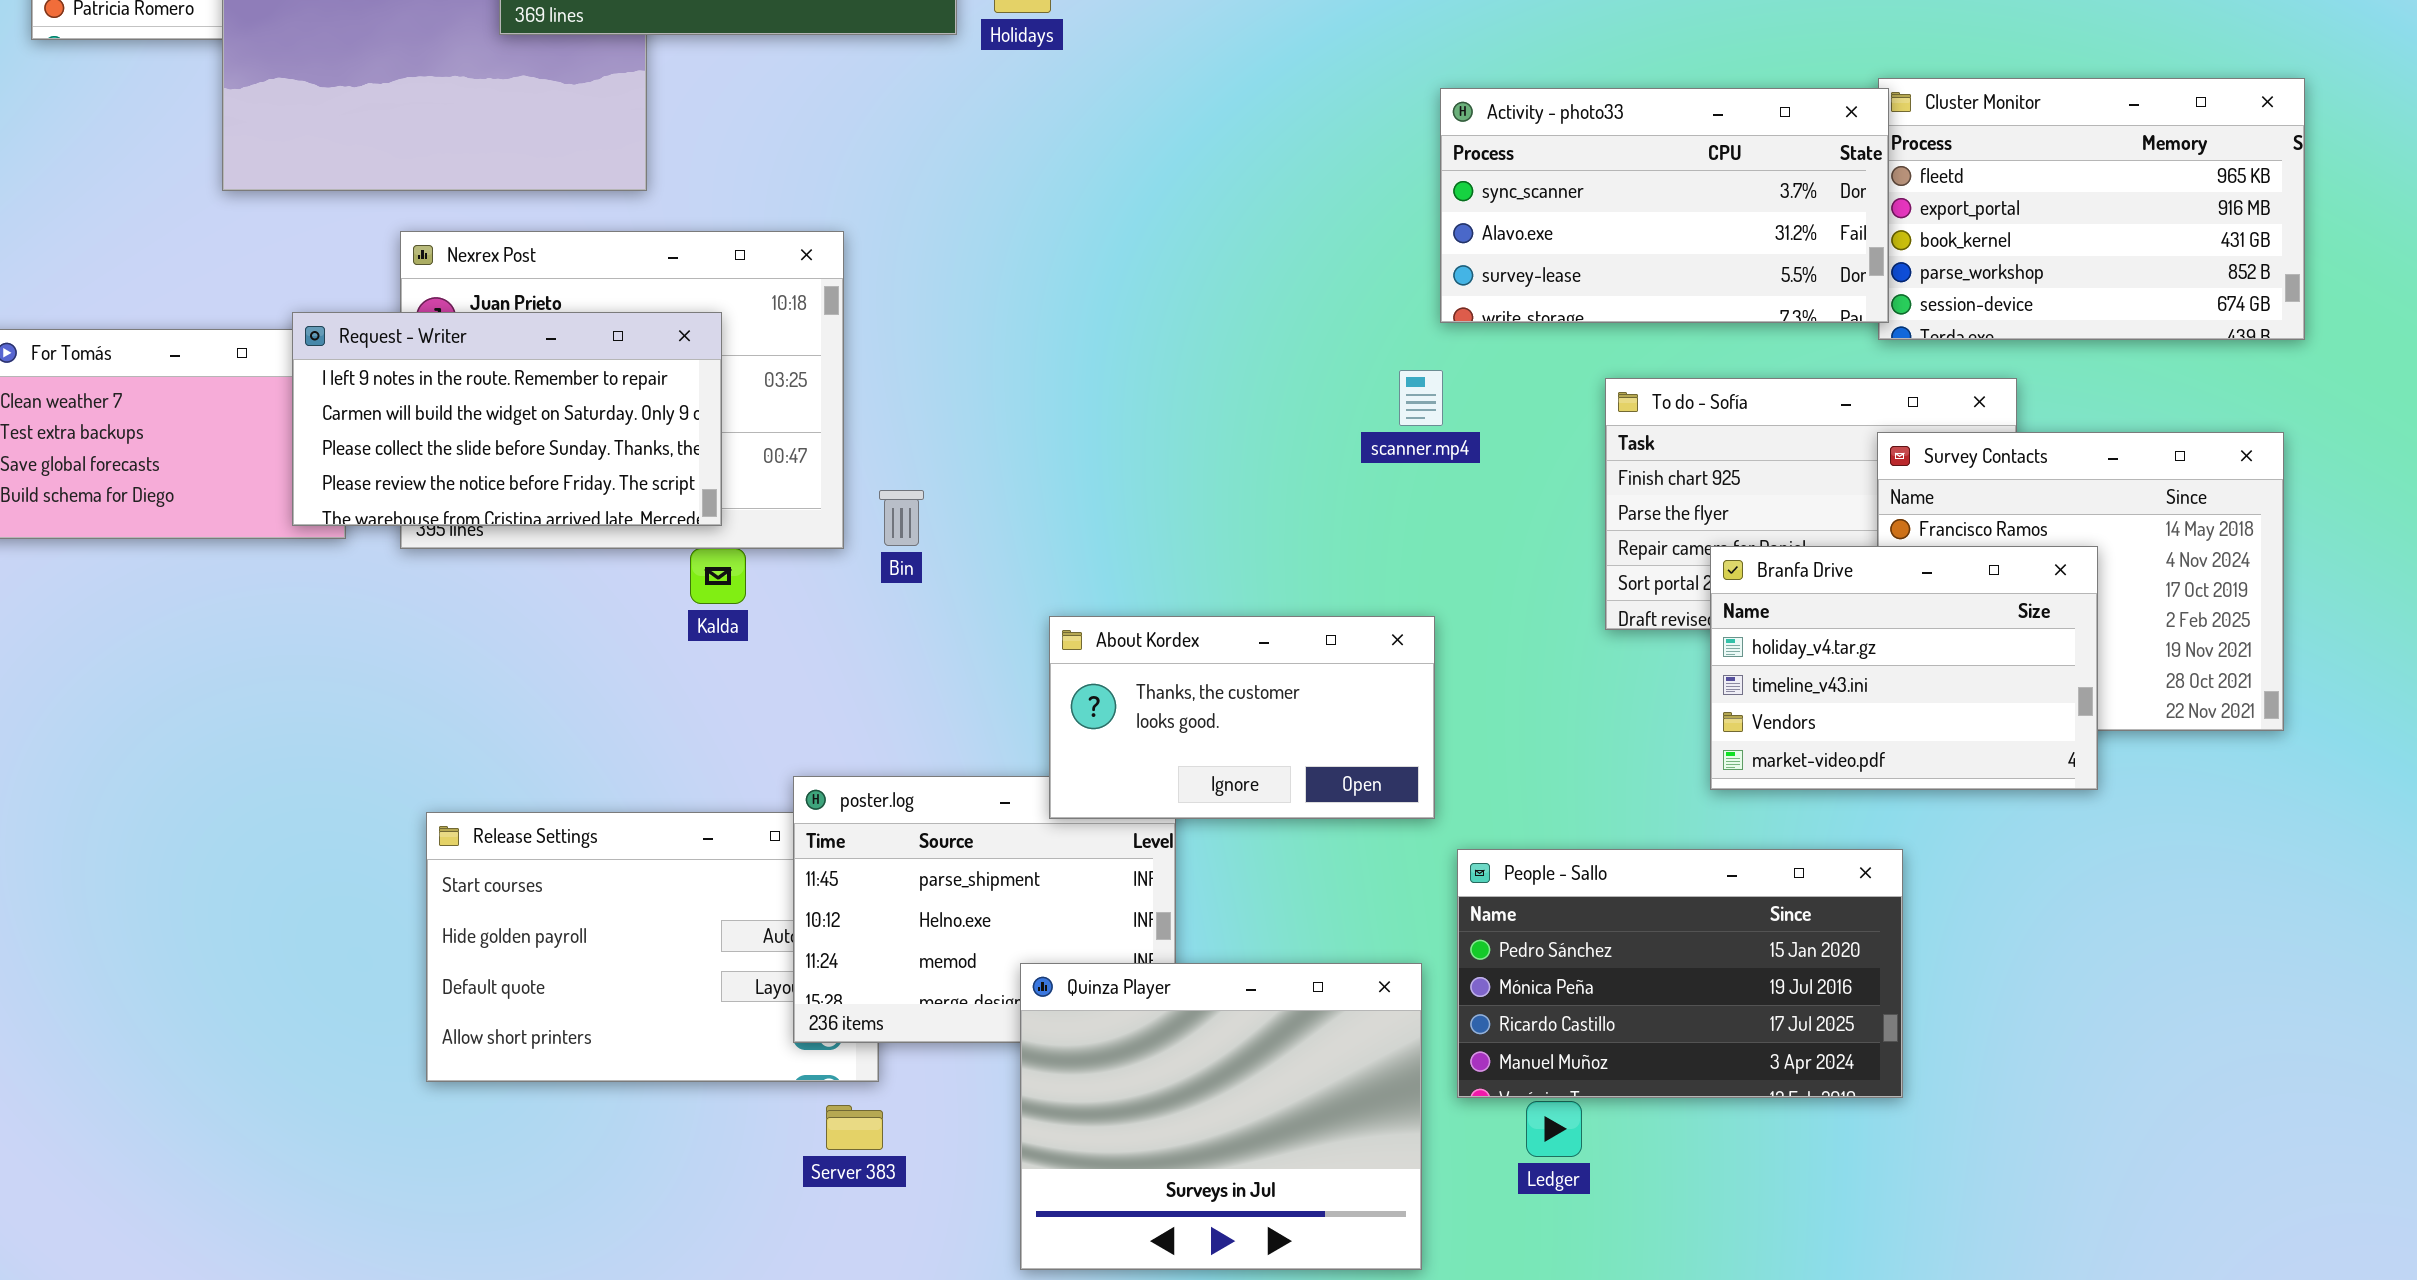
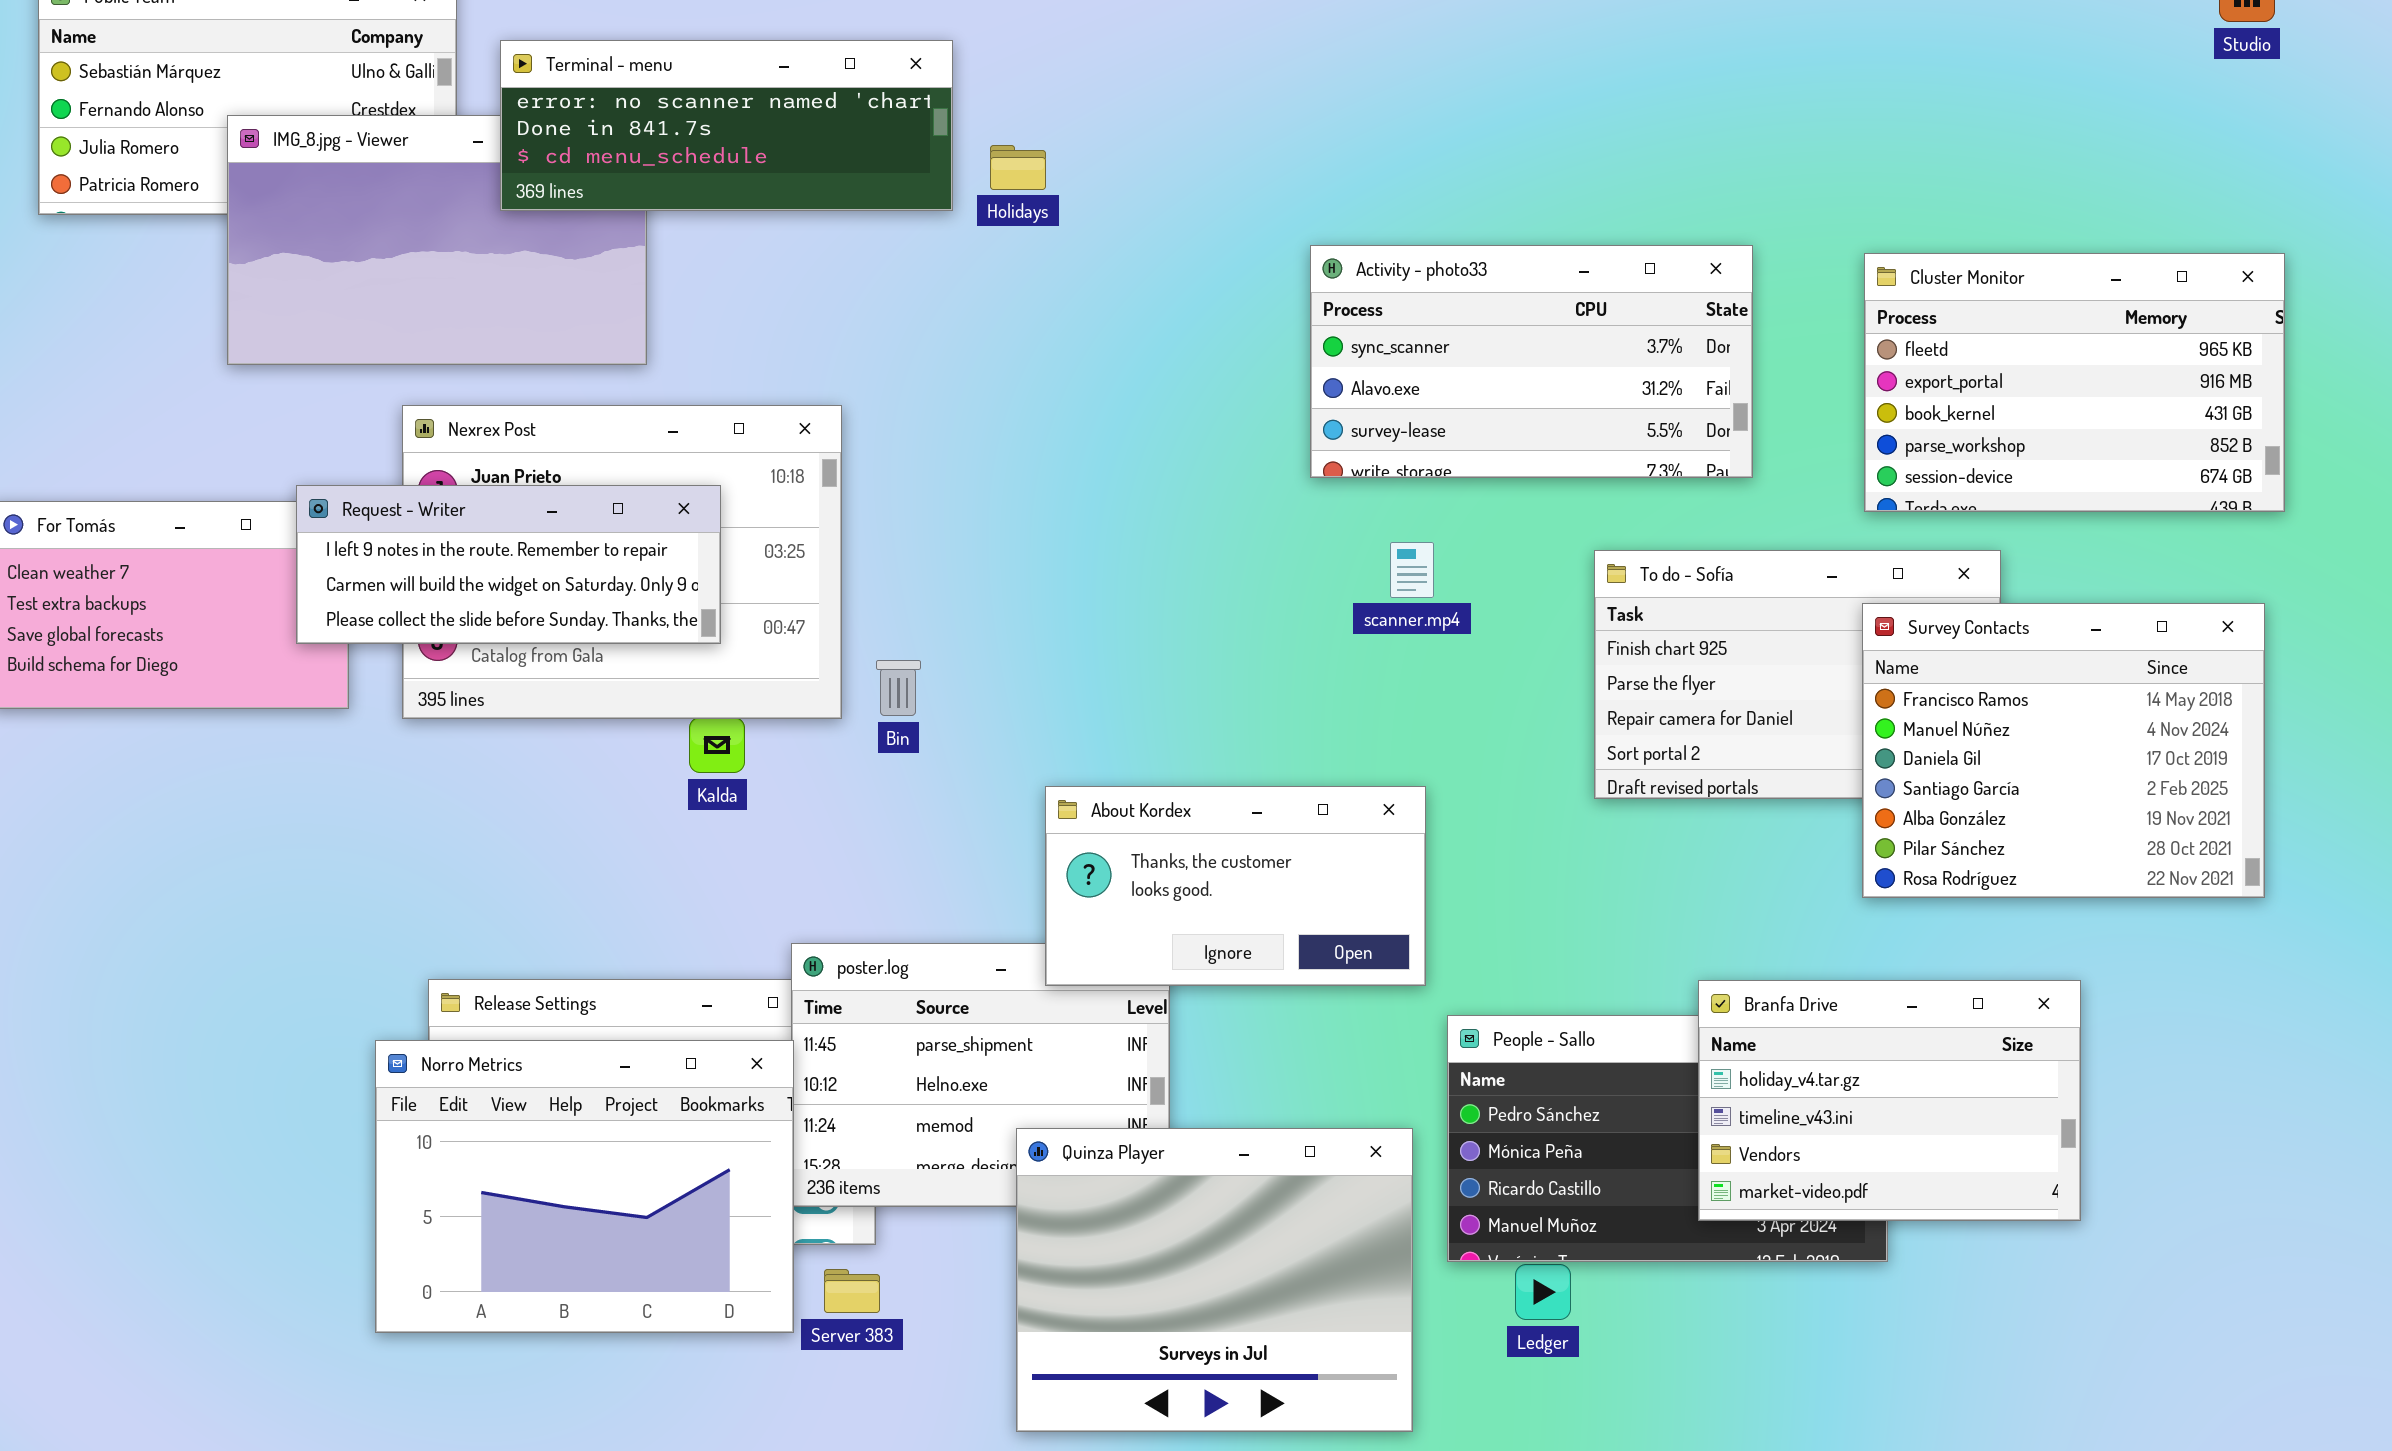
Activity - photo33: [1440,88,1889,323] -> [1310,245,1753,478], moved
Request - Writer: [292,312,722,526] -> [296,485,721,644], resized
Branfa Drive: [1710,546,2098,790] -> [1698,980,2081,1221], moved
Norro Metrics: none -> [375,1040,794,1333], opened

